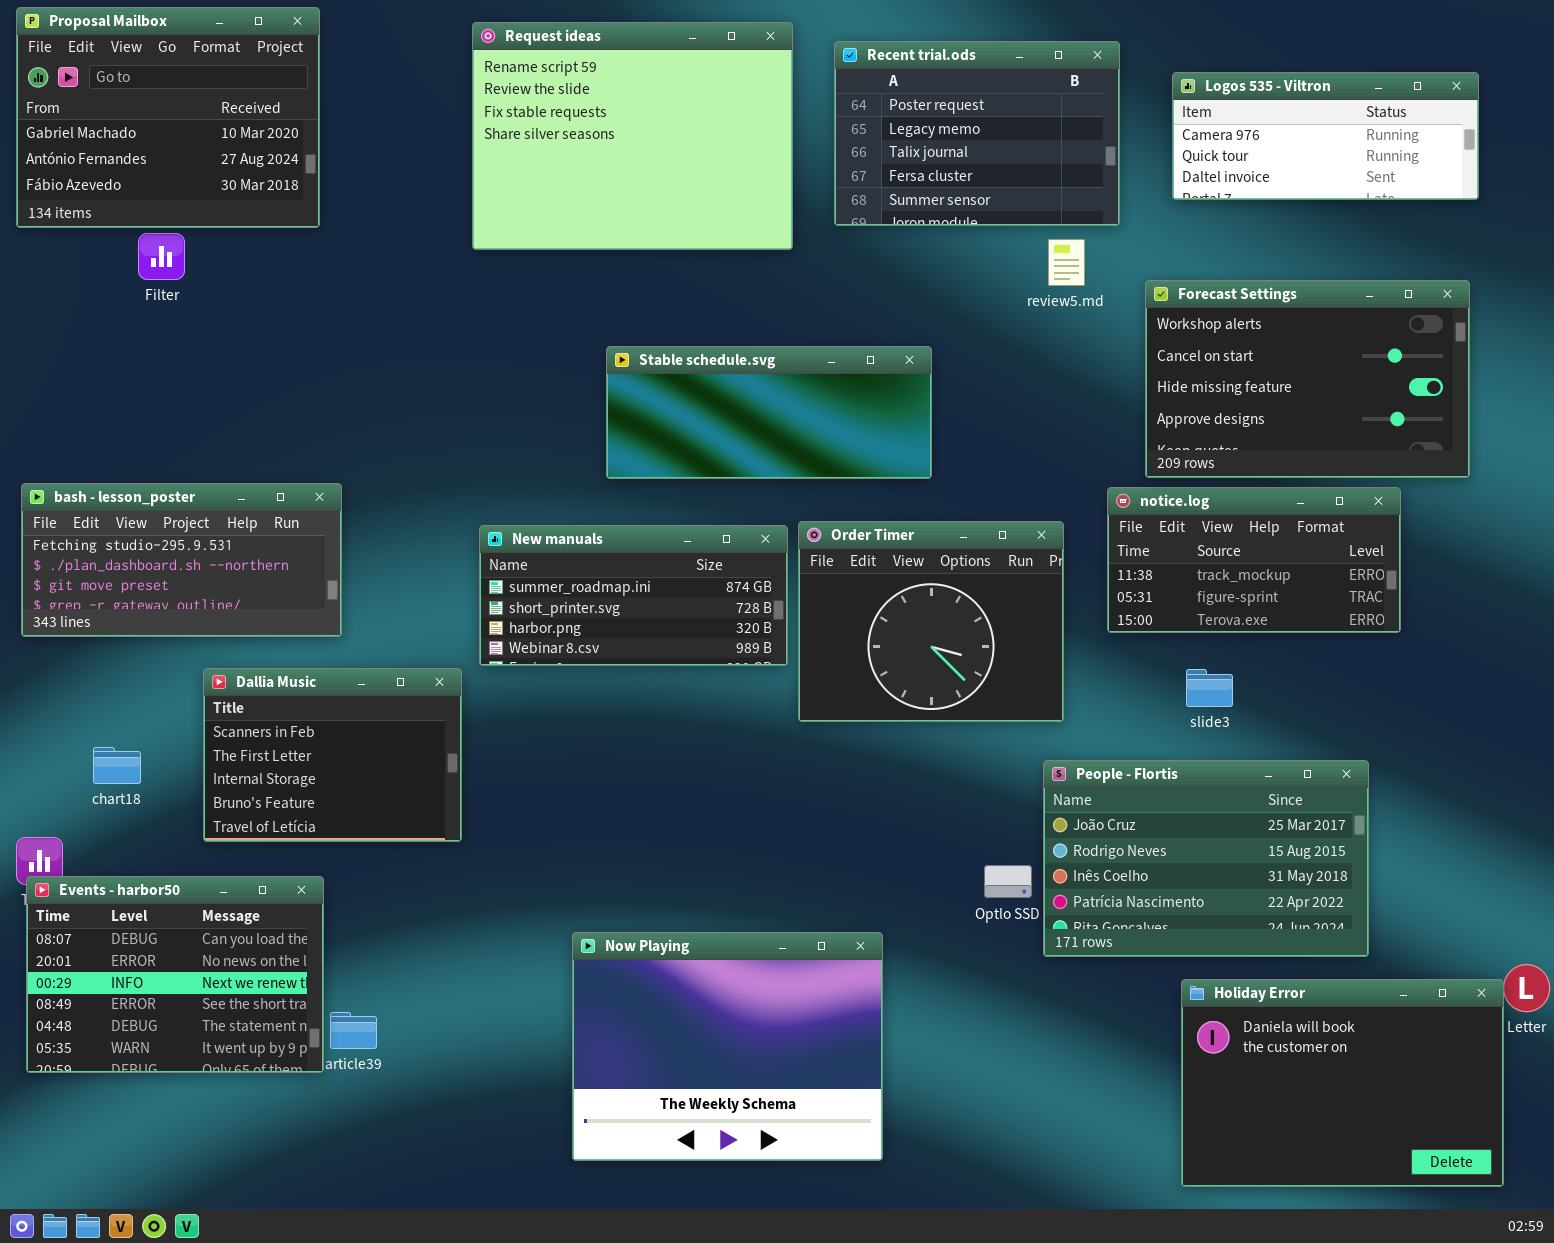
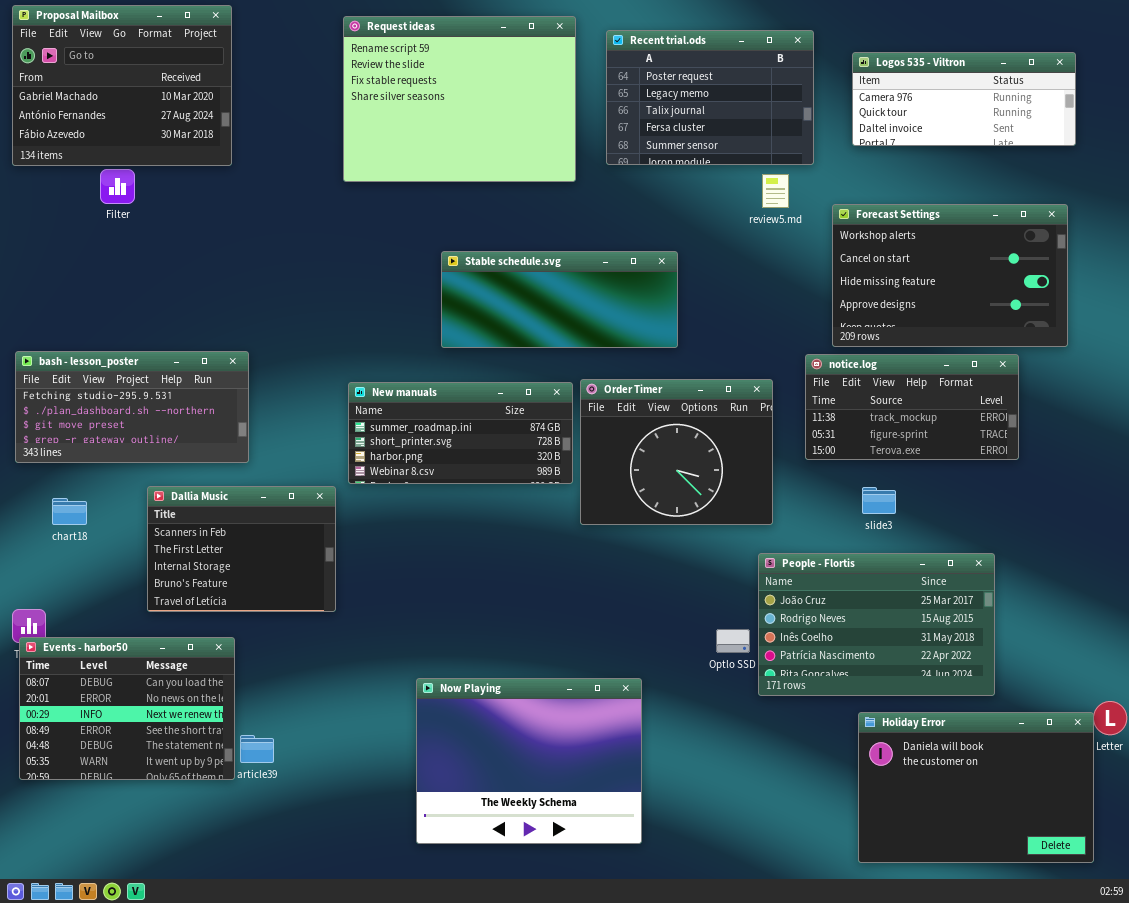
chart18: [93,747,141,784] -> [52,498,87,525], moved

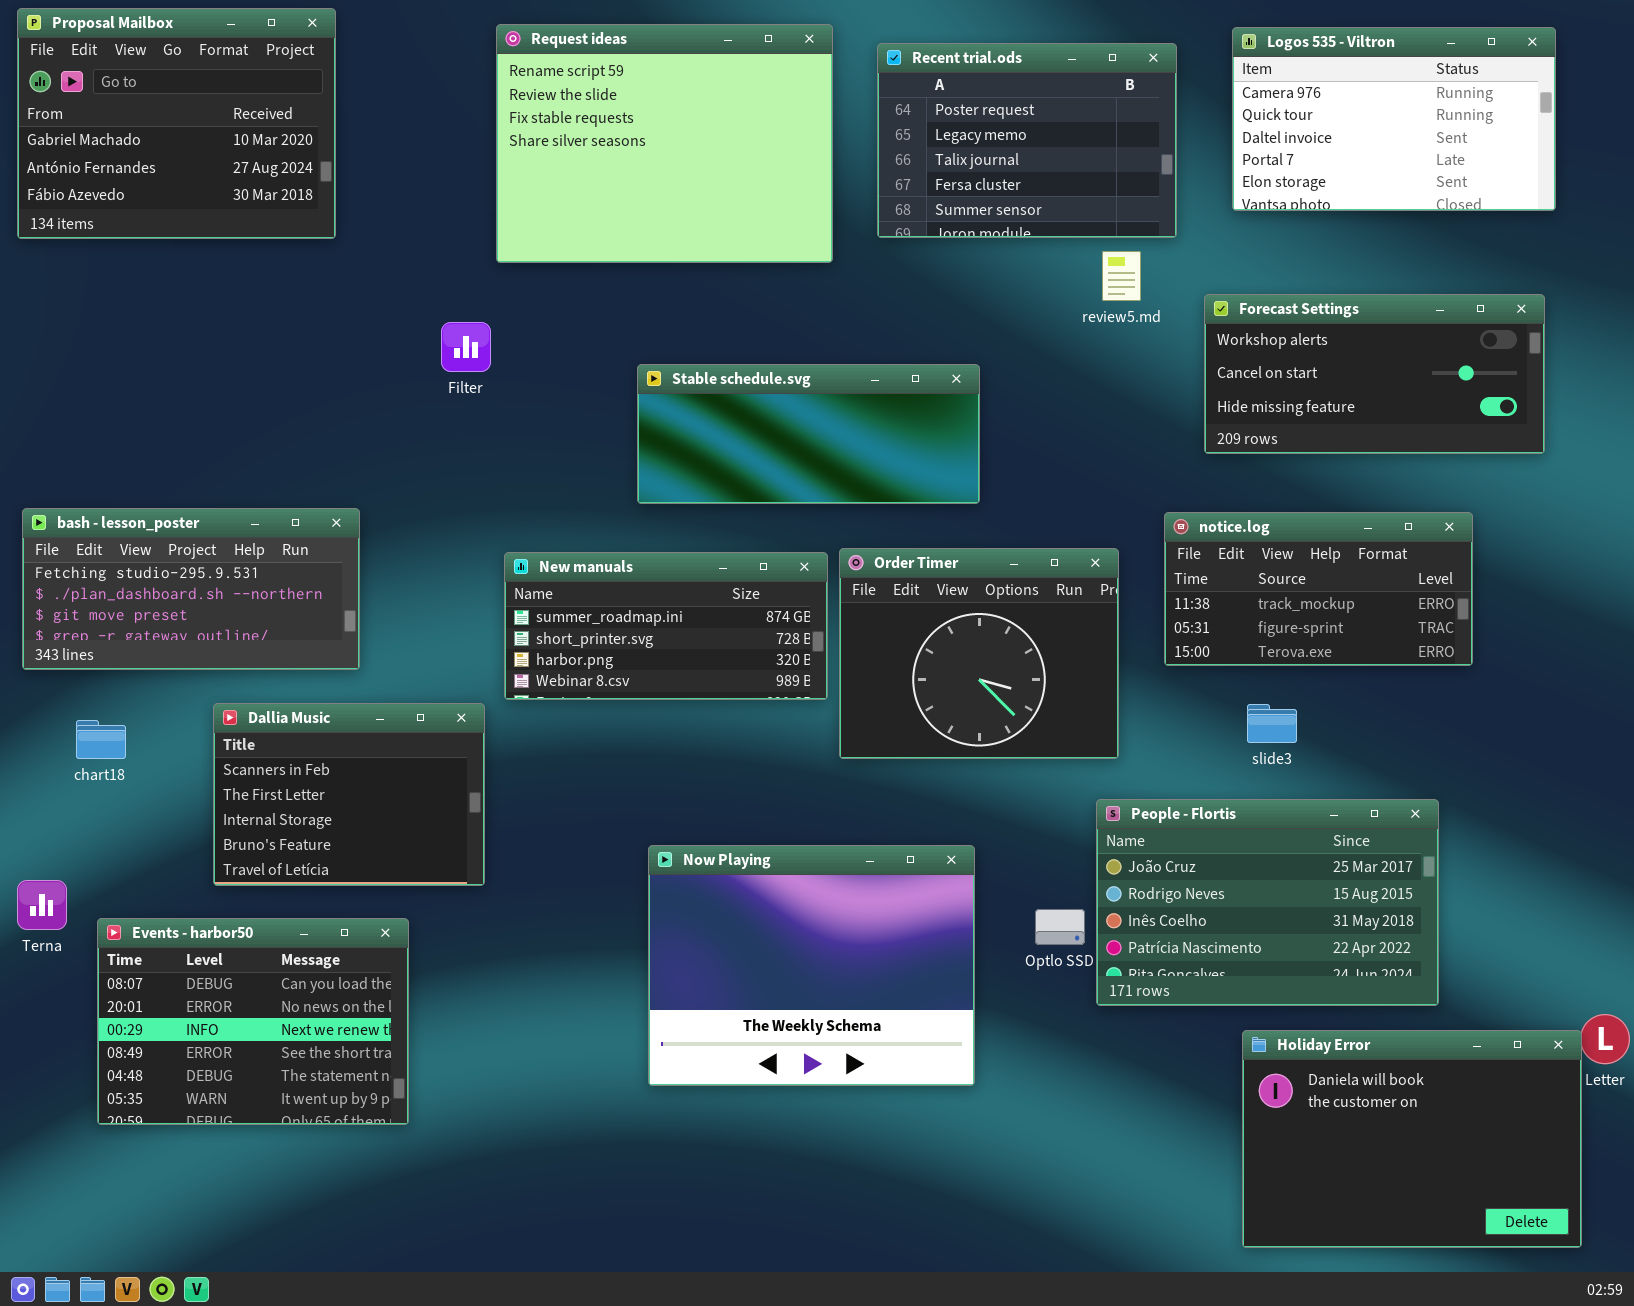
Logos 535 - Viltron: [852,52,1076,146] -> [1232,27,1556,211], resized
Filter: [100,169,135,204] -> [441,322,491,372], moved
Forecast Settings: [832,204,1068,347] -> [1204,294,1545,454], resized
Events - harbor50: [19,637,235,780] -> [97,918,409,1125], moved
Now Playing: [416,678,642,844] -> [648,845,975,1086], moved

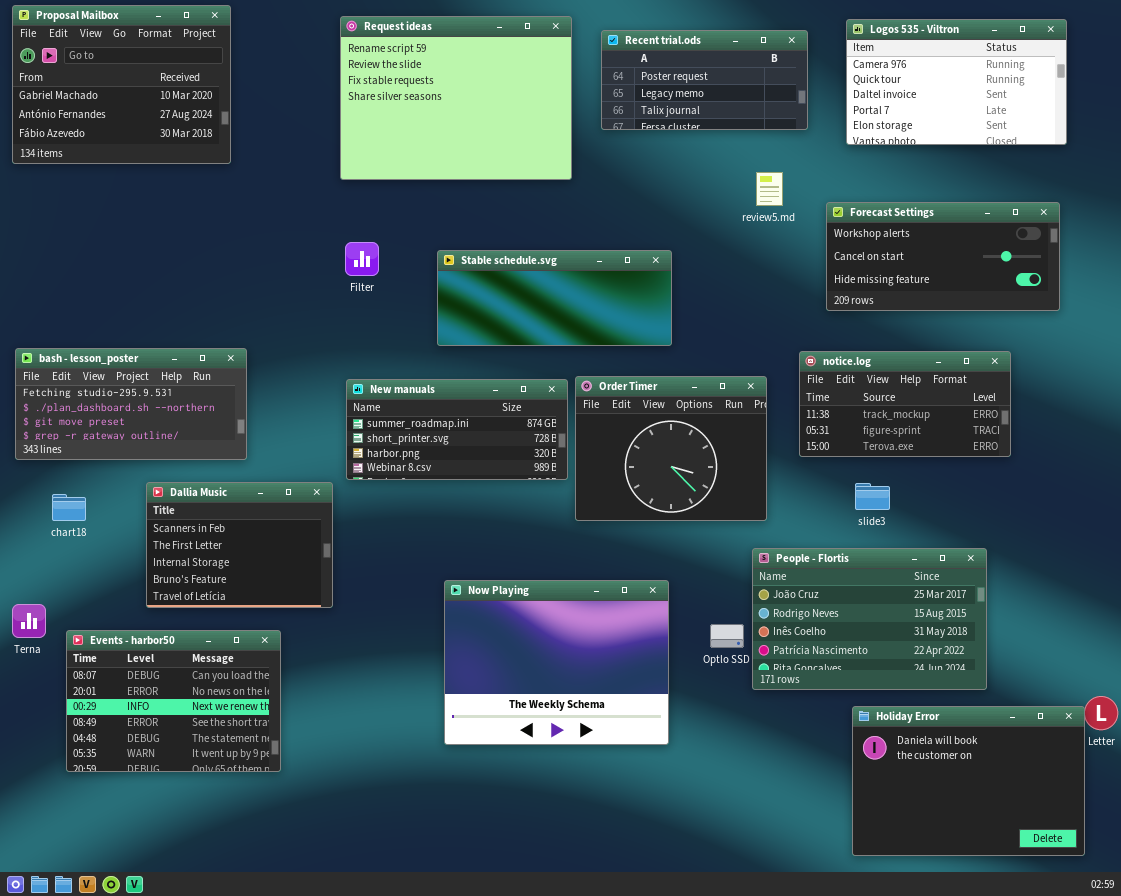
Recent trial.ods: [877,43,1177,238] -> [601,30,808,130], resized
Filter: [441,322,491,372] -> [345,242,379,276], moved

